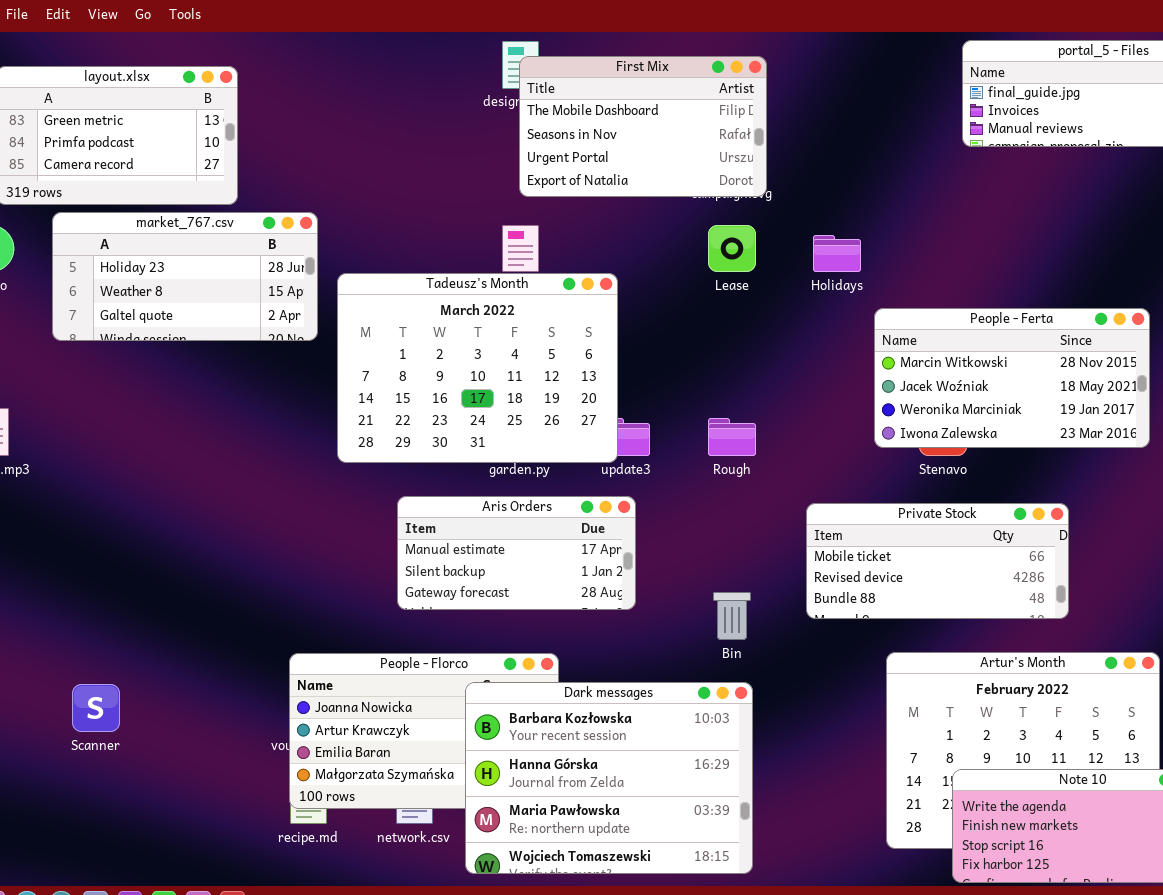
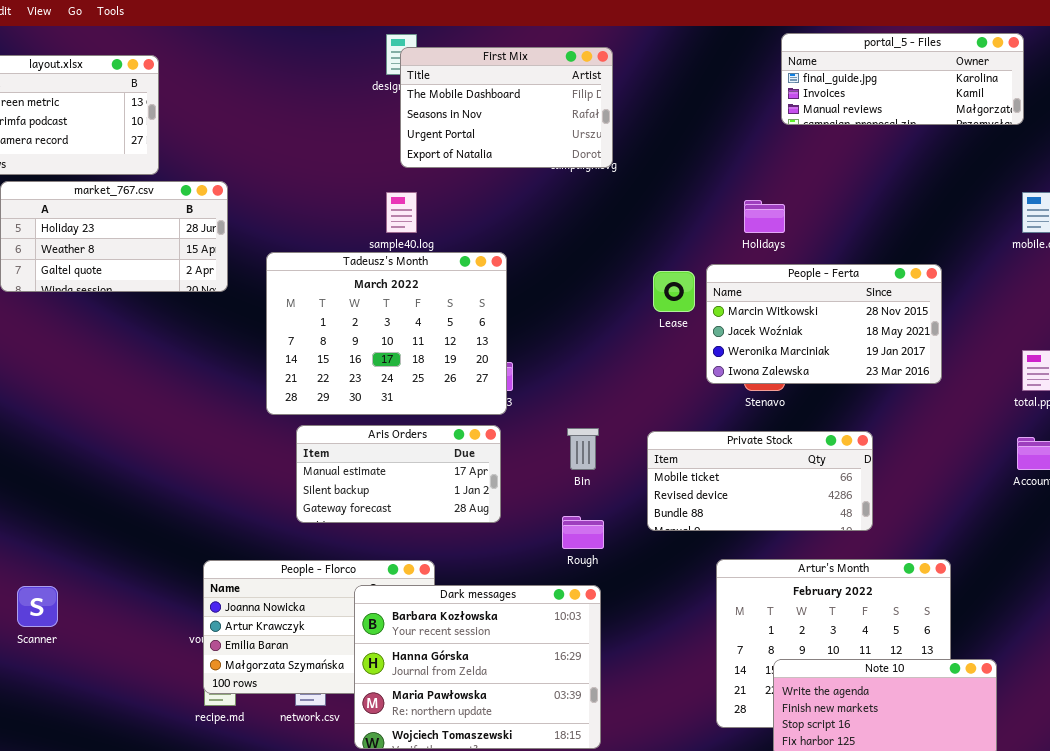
Lease: [708,225,756,272] -> [653,271,695,312], moved
Holidays: [813,235,861,272] -> [744,200,785,233], moved
Tadeusz's Month: [337,273,618,463] -> [266,252,507,415], moved
Rough: [708,418,756,456] -> [562,516,604,549], moved
Bin: [713,592,751,640] -> [567,428,599,470], moved

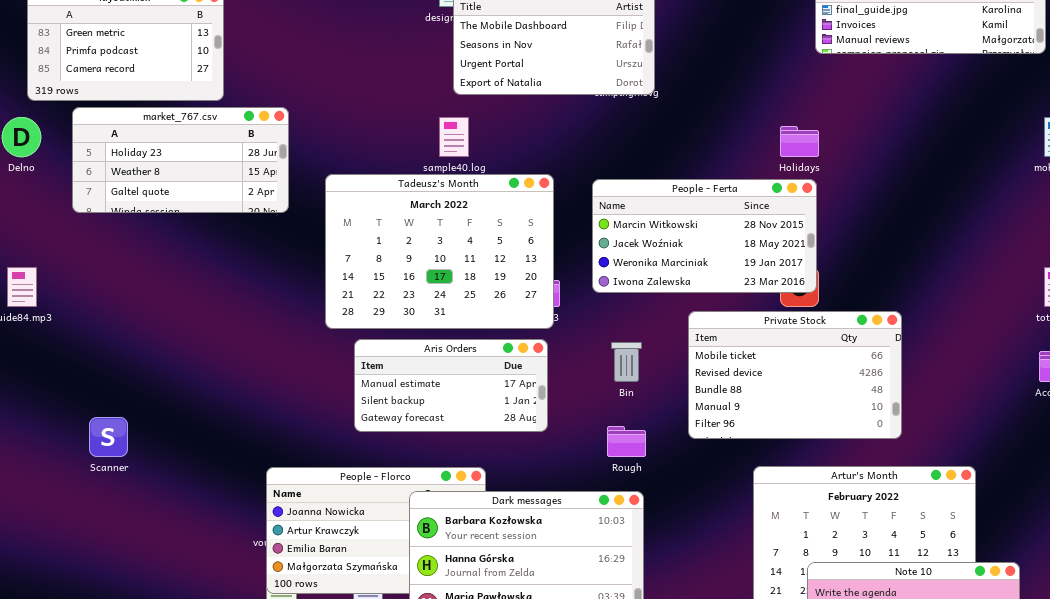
People - Ferta: [706,264,942,384] -> [592,179,817,293], moved
Private Stock: [647,431,873,531] -> [688,311,902,439], resized
Scanner: [17,586,58,627] -> [89,417,128,457], moved

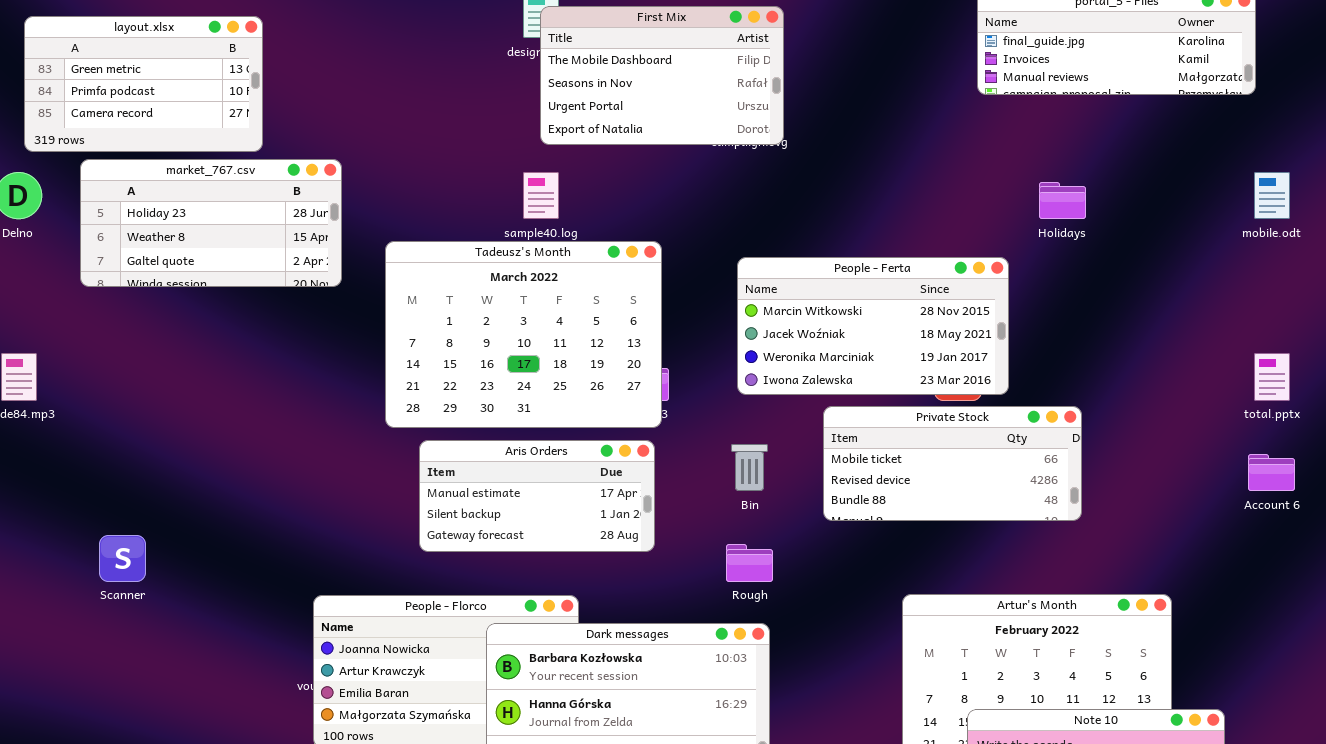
Holidays: [780,126,819,157] -> [1039,182,1086,219], moved
People - Ferta: [592,179,817,293] -> [737,257,1009,395], moved
Private Stock: [688,311,902,439] -> [823,406,1082,521], resized

